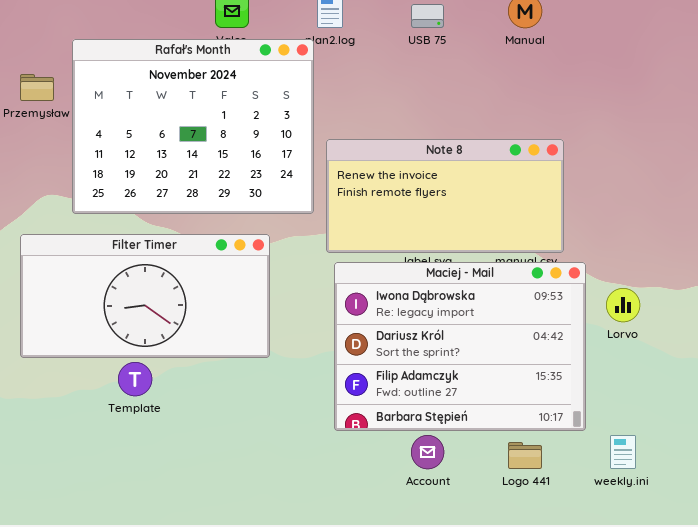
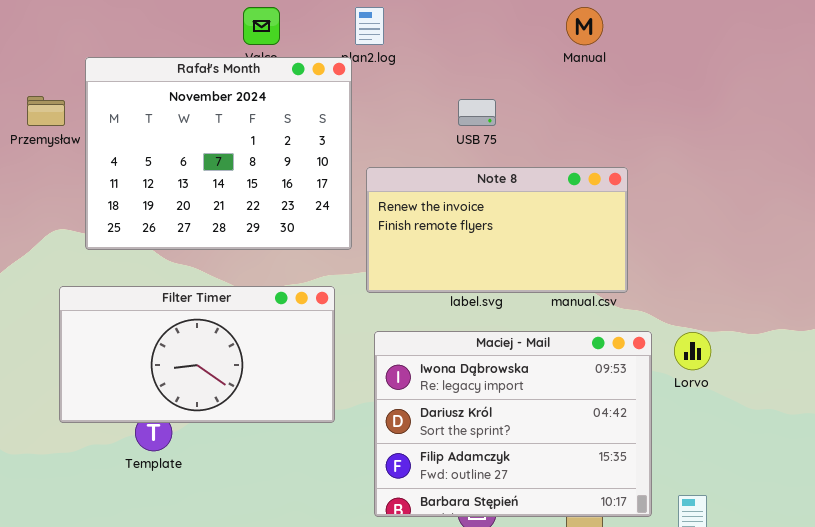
USB 75: [411,4,444,28] -> [458,99,496,126], moved
Filter Timer: [20,234,270,358] -> [59,286,335,423], moved
Maciej - Mail: [334,262,586,431] -> [374,331,652,517], moved

